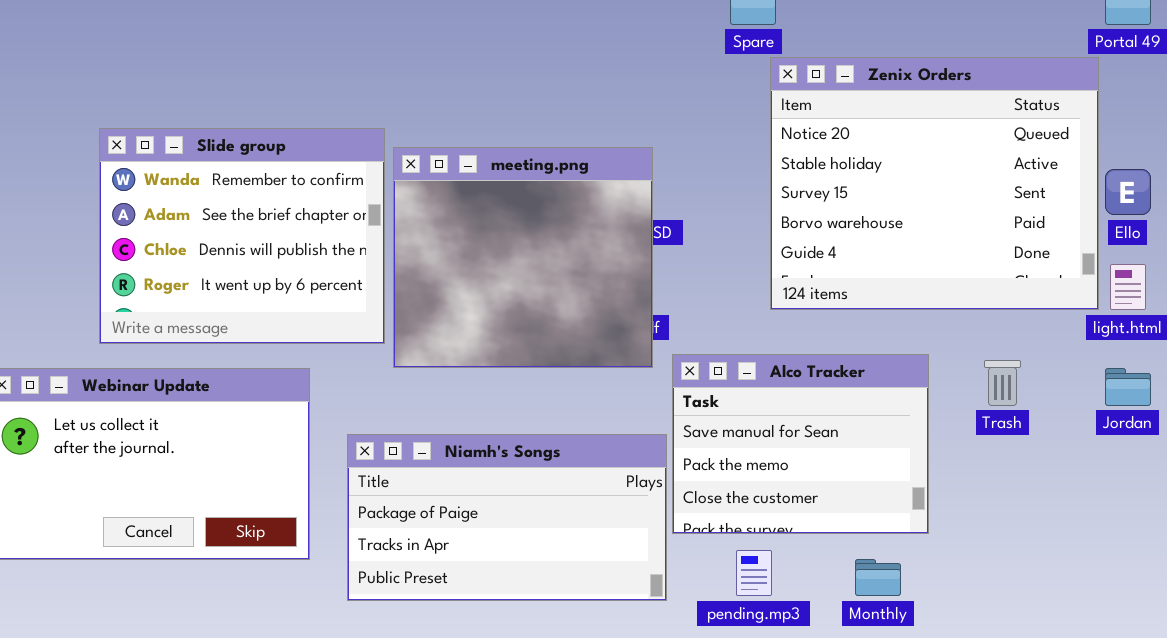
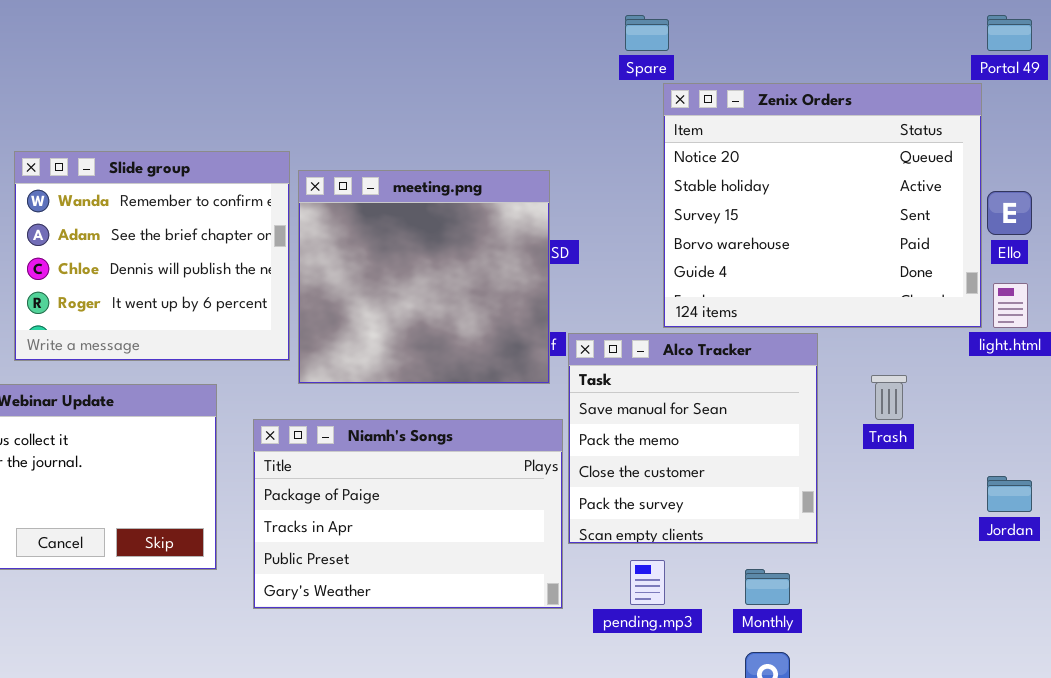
Alco Tracker: [672,354,929,534] -> [568,333,818,544], resized
Jordan: [1105,368,1151,406] -> [987,476,1032,512], moved
Niamh's Songs: [347,434,667,601] -> [253,419,563,609], resized

